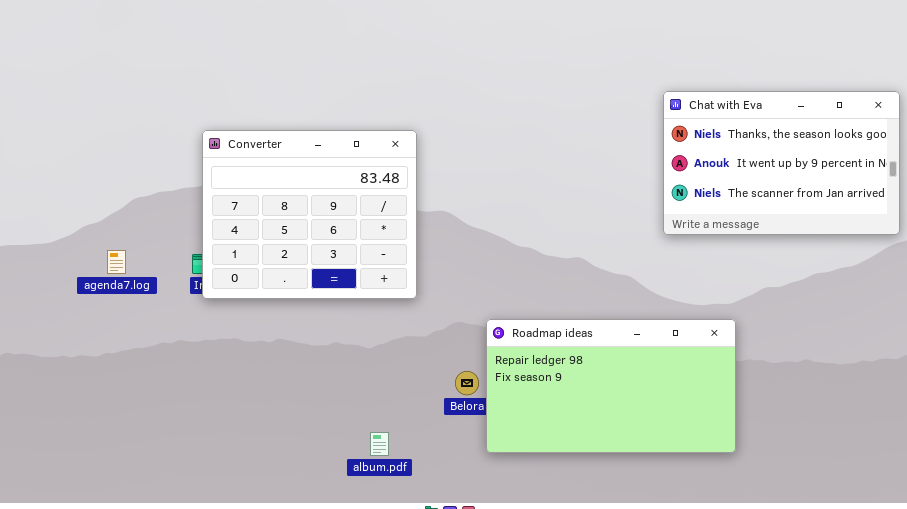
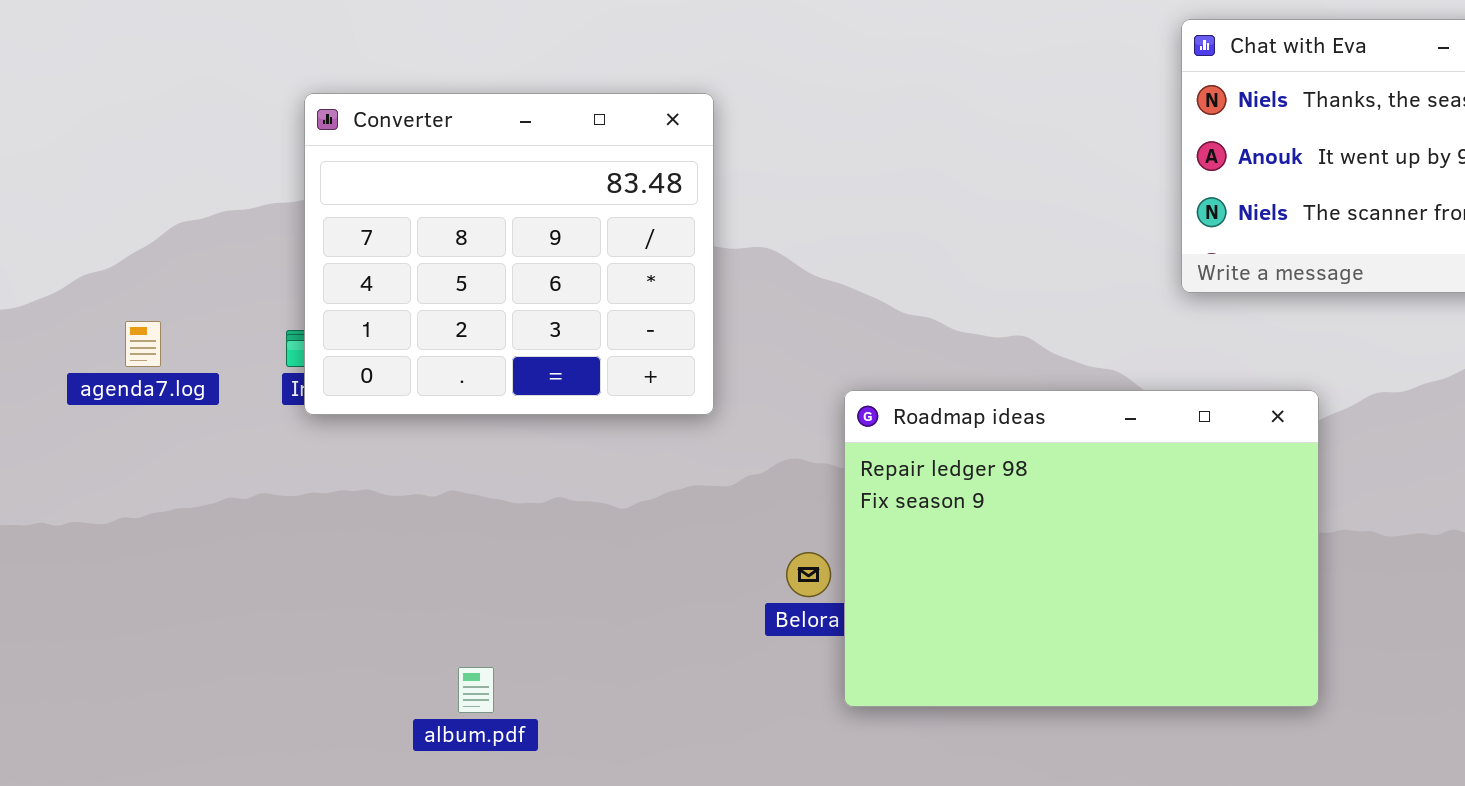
Roadmap ideas: [486,319,736,453] -> [844,390,1319,707], resized
album.pdf: [370,432,389,456] -> [458,667,494,713], moved

